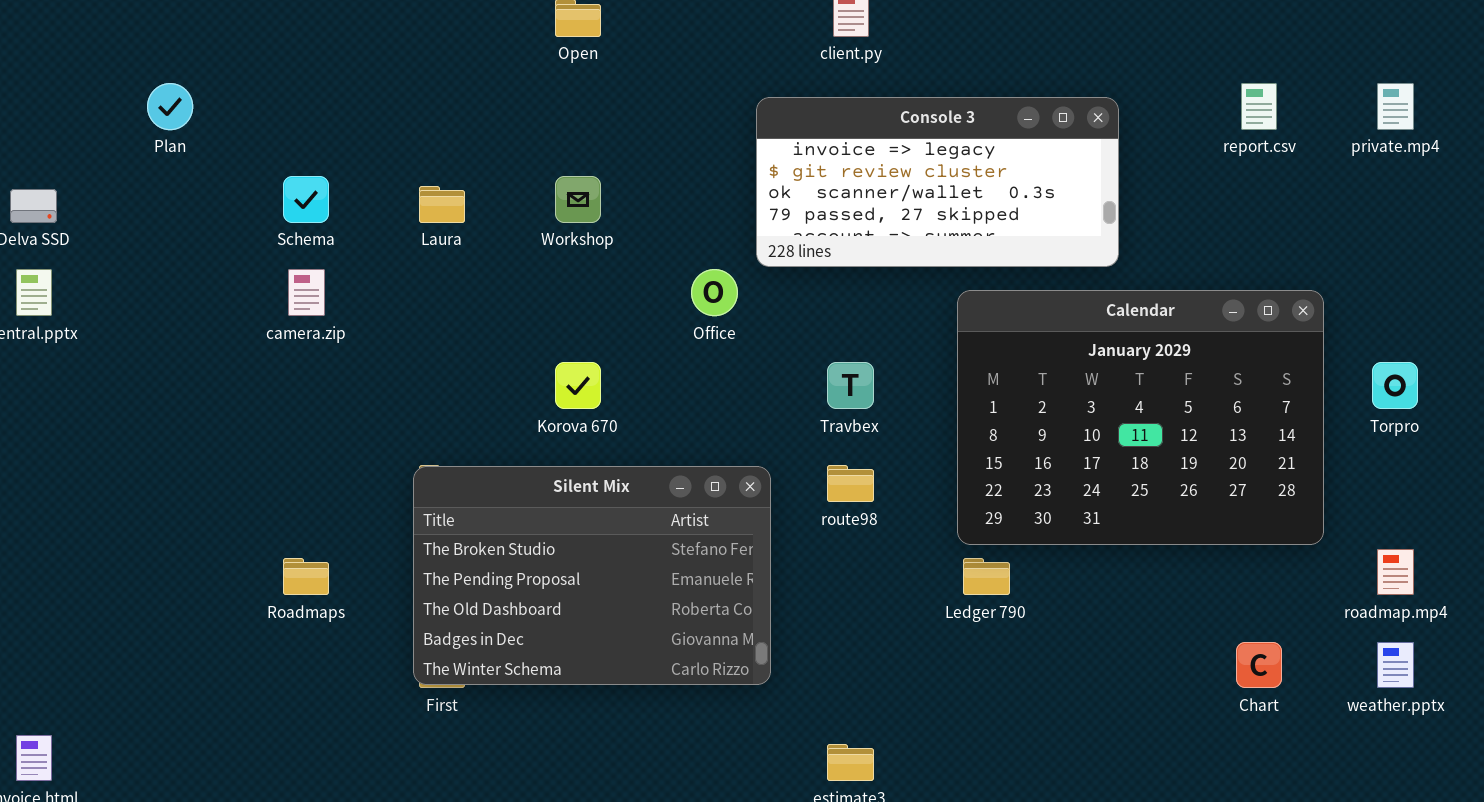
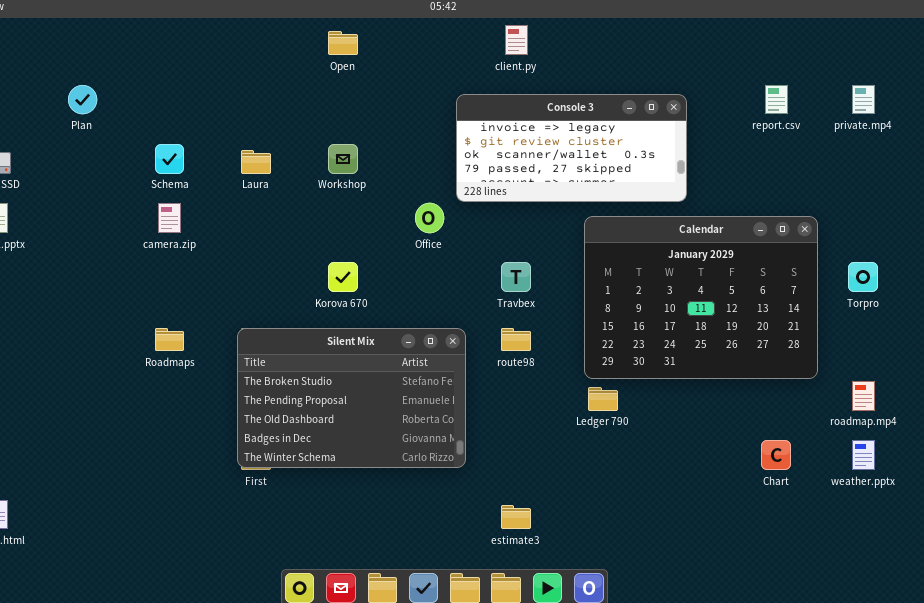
Roadmaps: [283,558,329,595] -> [155,328,184,351], moved

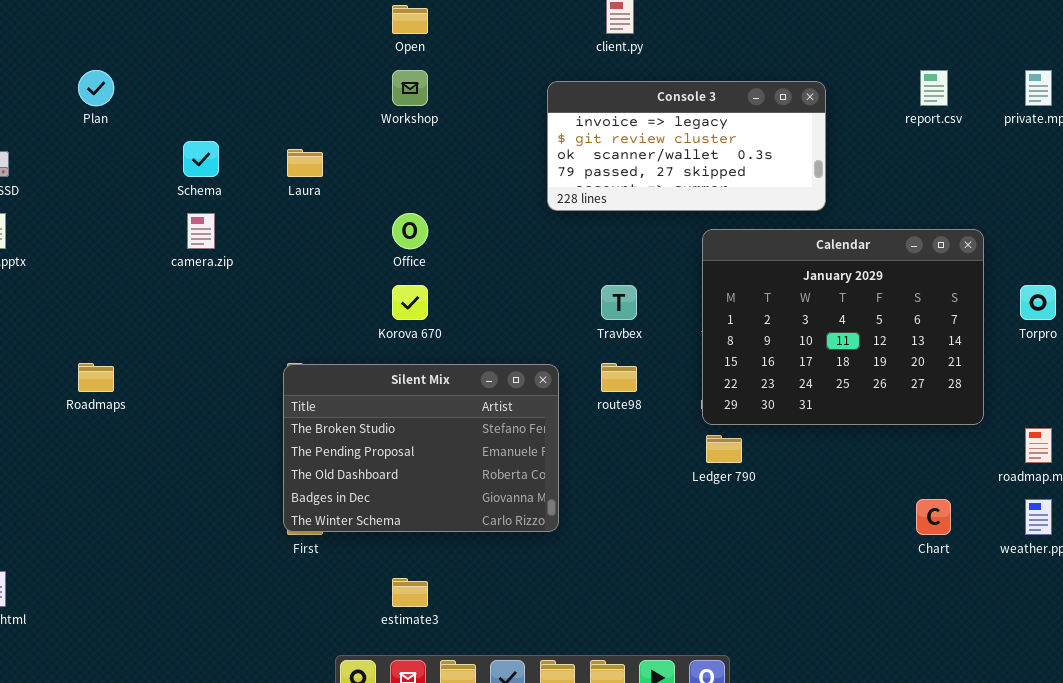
Workshop: [328,144,358,174] -> [392,70,428,106], moved
Office: [415,203,444,233] -> [392,213,428,249], moved
Roadmaps: [155,328,184,351] -> [78,363,114,392], moved
estimate3: [501,505,531,529] -> [392,578,428,607], moved

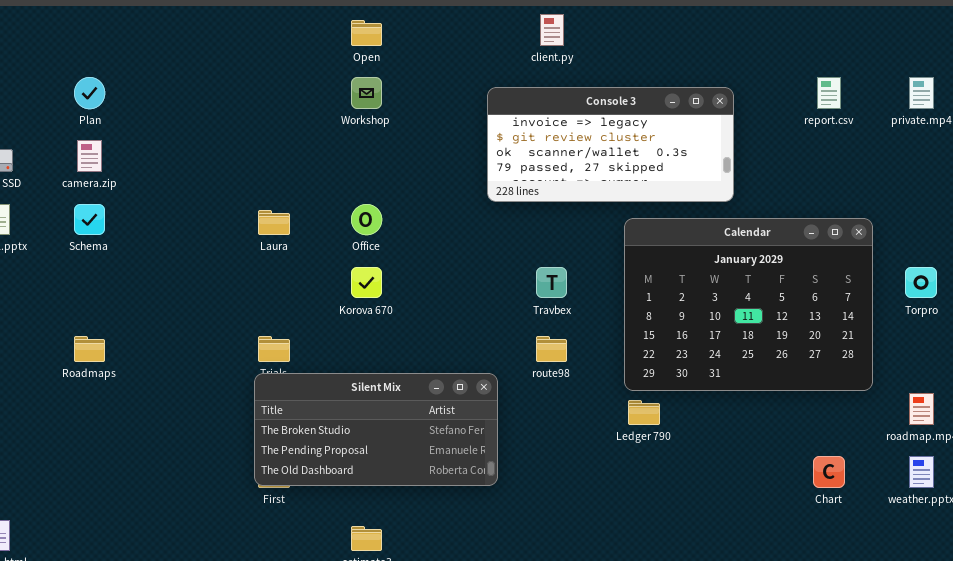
Schema: [183,141,219,177] -> [74,204,105,235], moved
Laura: [287,149,323,177] -> [258,210,290,235], moved
camera.zip: [187,213,215,249] -> [77,140,102,172], moved
Silent Mix: [283,364,559,532] -> [254,373,498,486], resized

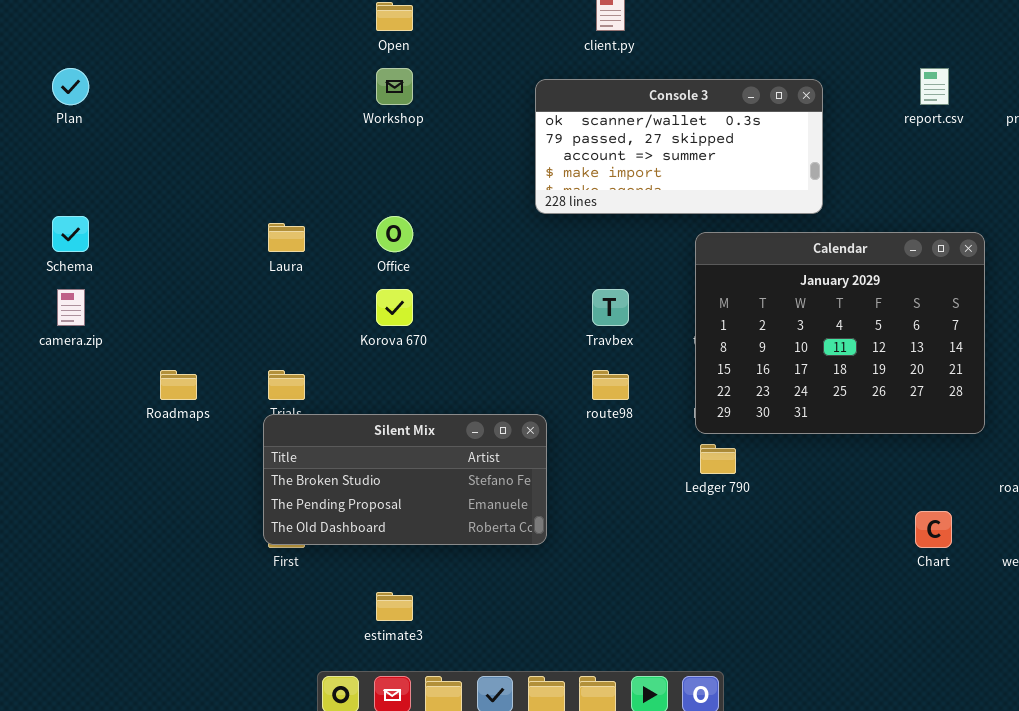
Console 3: [487,87,734,202] -> [535,79,823,214], scrolled down 2 rows
camera.zip: [77,140,102,172] -> [57,289,85,326], moved
Roadmaps: [74,336,105,362] -> [160,370,197,400], moved

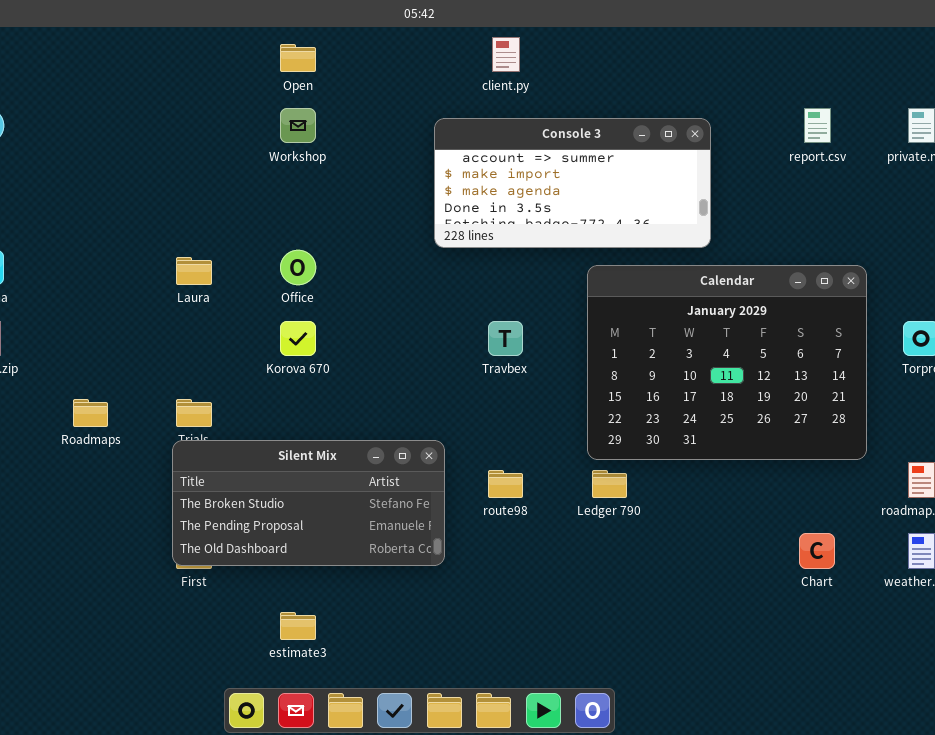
Console 3: [535,79,823,214] -> [434,118,711,248], scrolled down 2 rows
route98: [592,370,629,400] -> [488,470,523,498], moved

